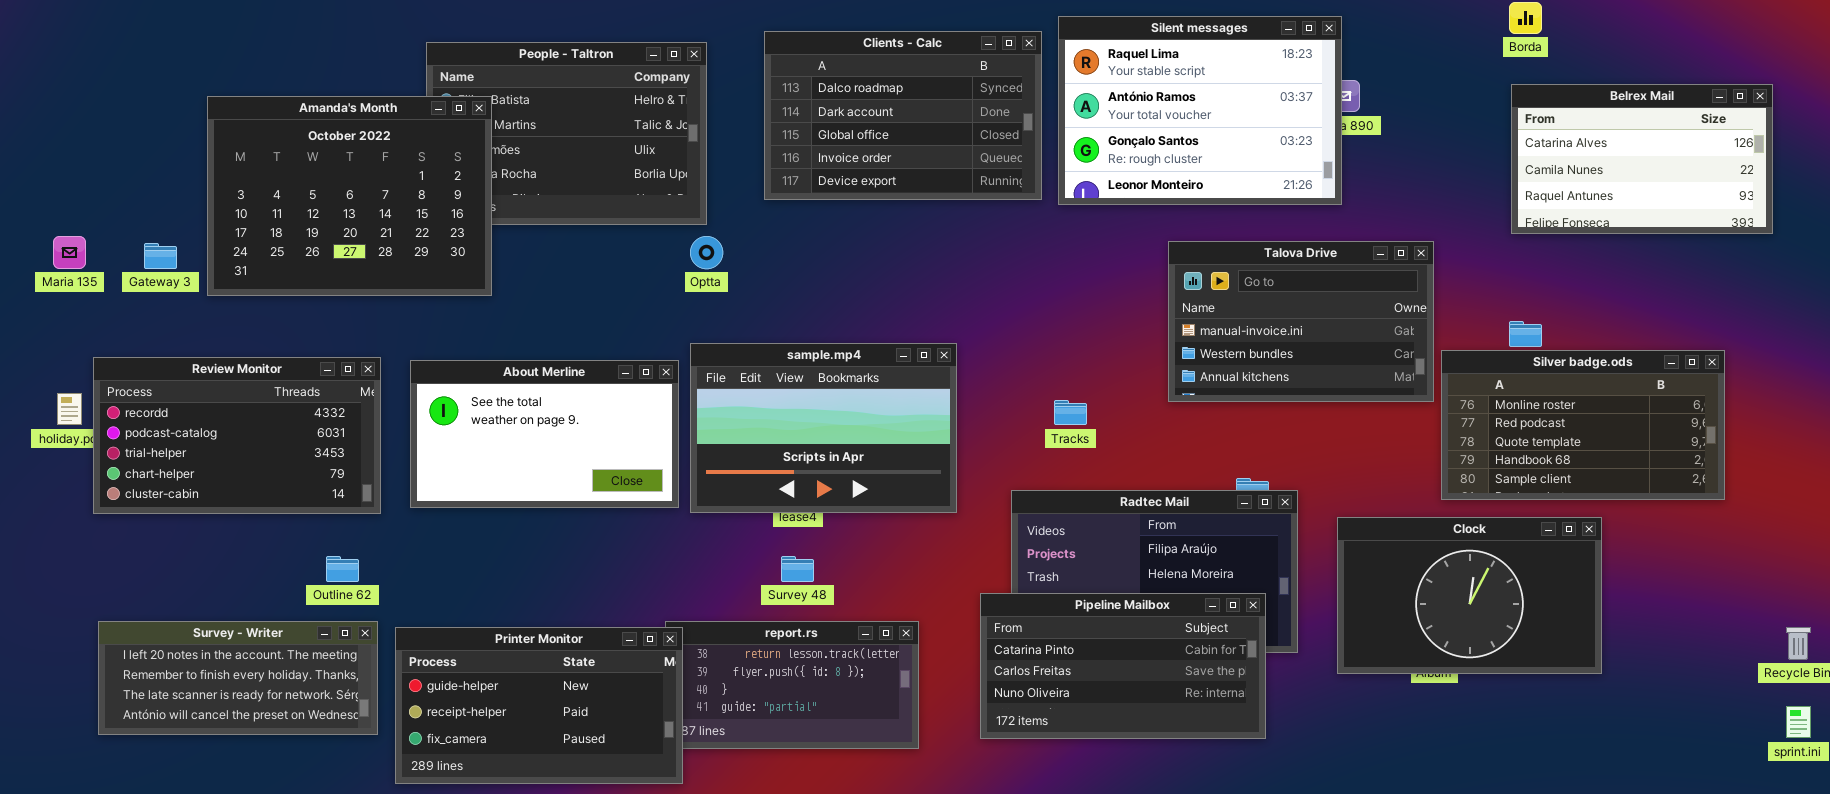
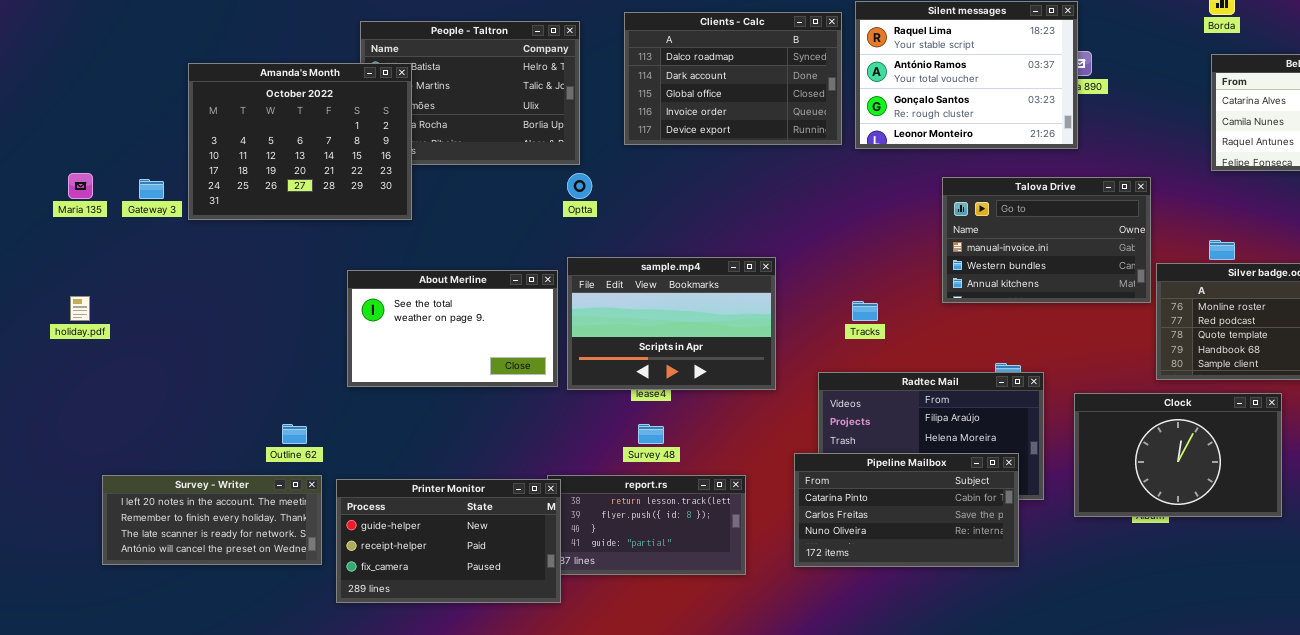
Review Monitor: [93,357,381,514] -> none, closed

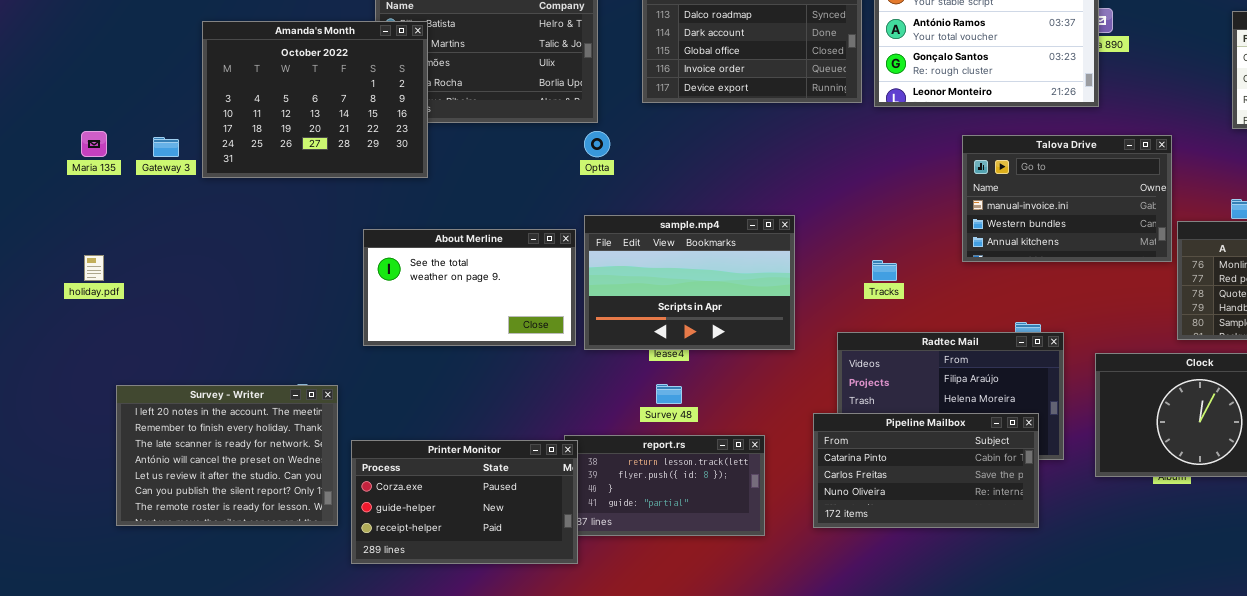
Survey - Writer: [102,475,322,565] -> [116,385,338,526], resized
Printer Monitor: [336,479,561,603] -> [351,440,578,564], scrolled up 1 row

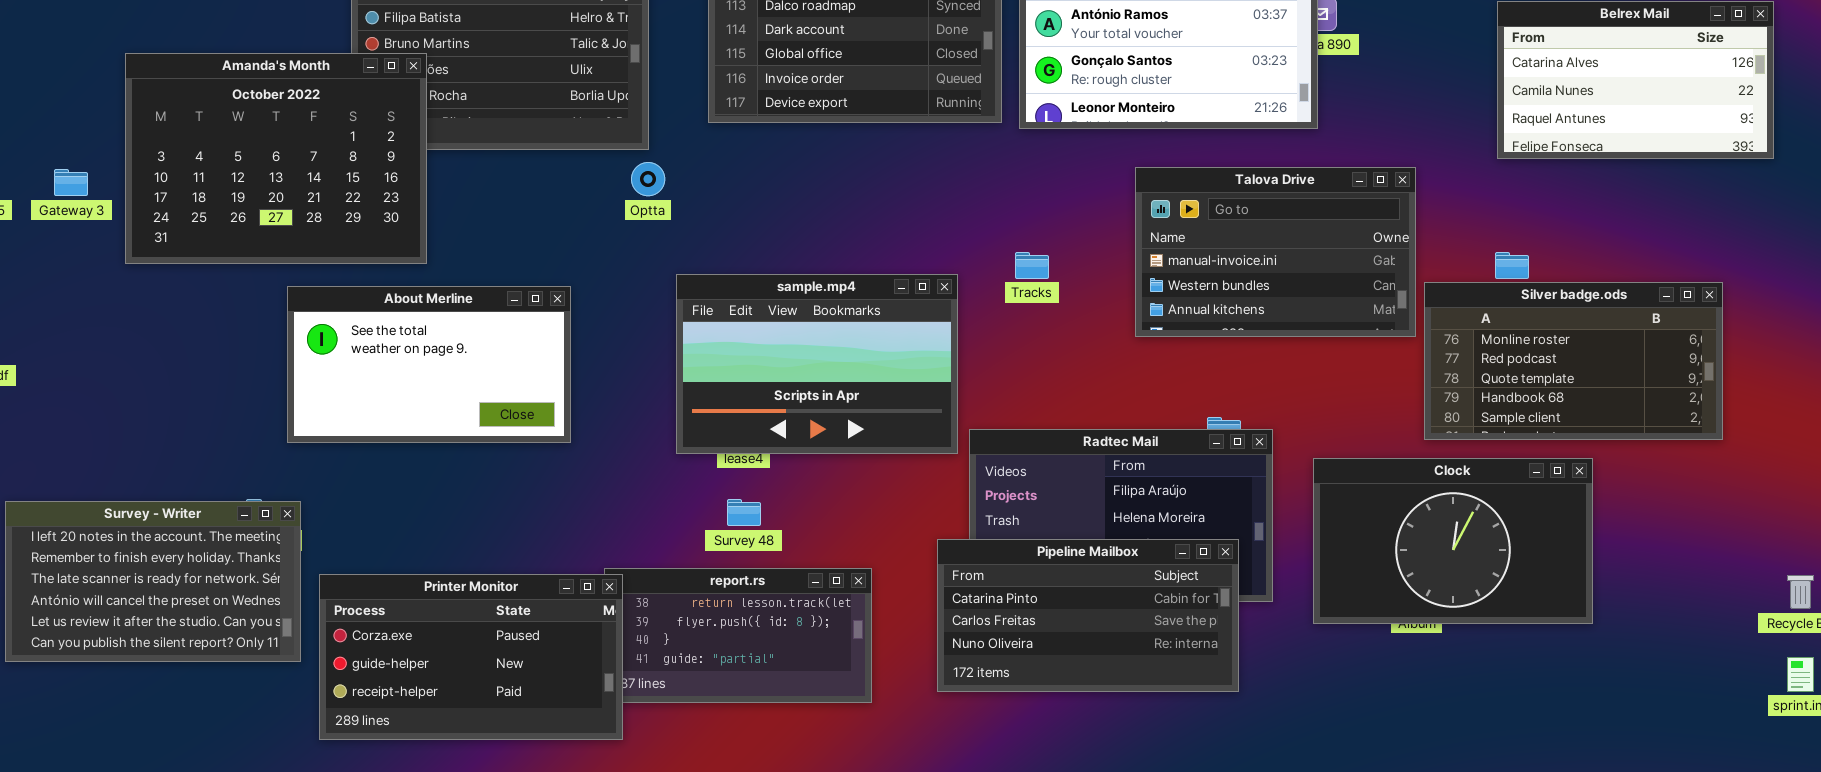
Amanda's Month: [202,21,428,178] -> [125,53,427,264], moved
sample.mp4: [584,215,795,350] -> [676,274,958,454], moved
About Merline: [363,229,576,346] -> [287,286,571,443], moved
Tracks: [872,260,897,281] -> [1015,252,1049,279], moved
Survey - Writer: [116,385,338,526] -> [5,501,301,662], resized

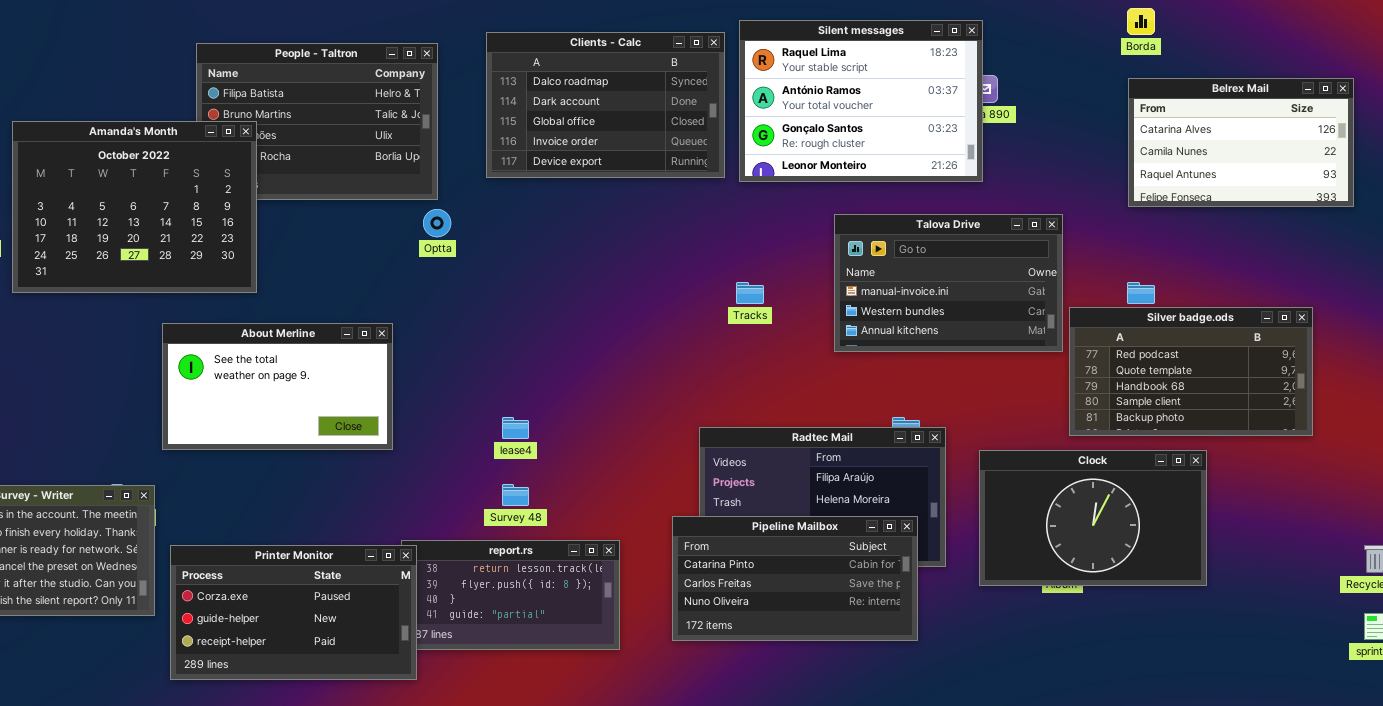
sample.mp4: [676,274,958,454] -> none, closed
Silver badge.ods: [1424,282,1723,440] -> [1069,307,1313,436], scrolled down 1 row
About Merline: [287,286,571,443] -> [162,323,393,450], moved

